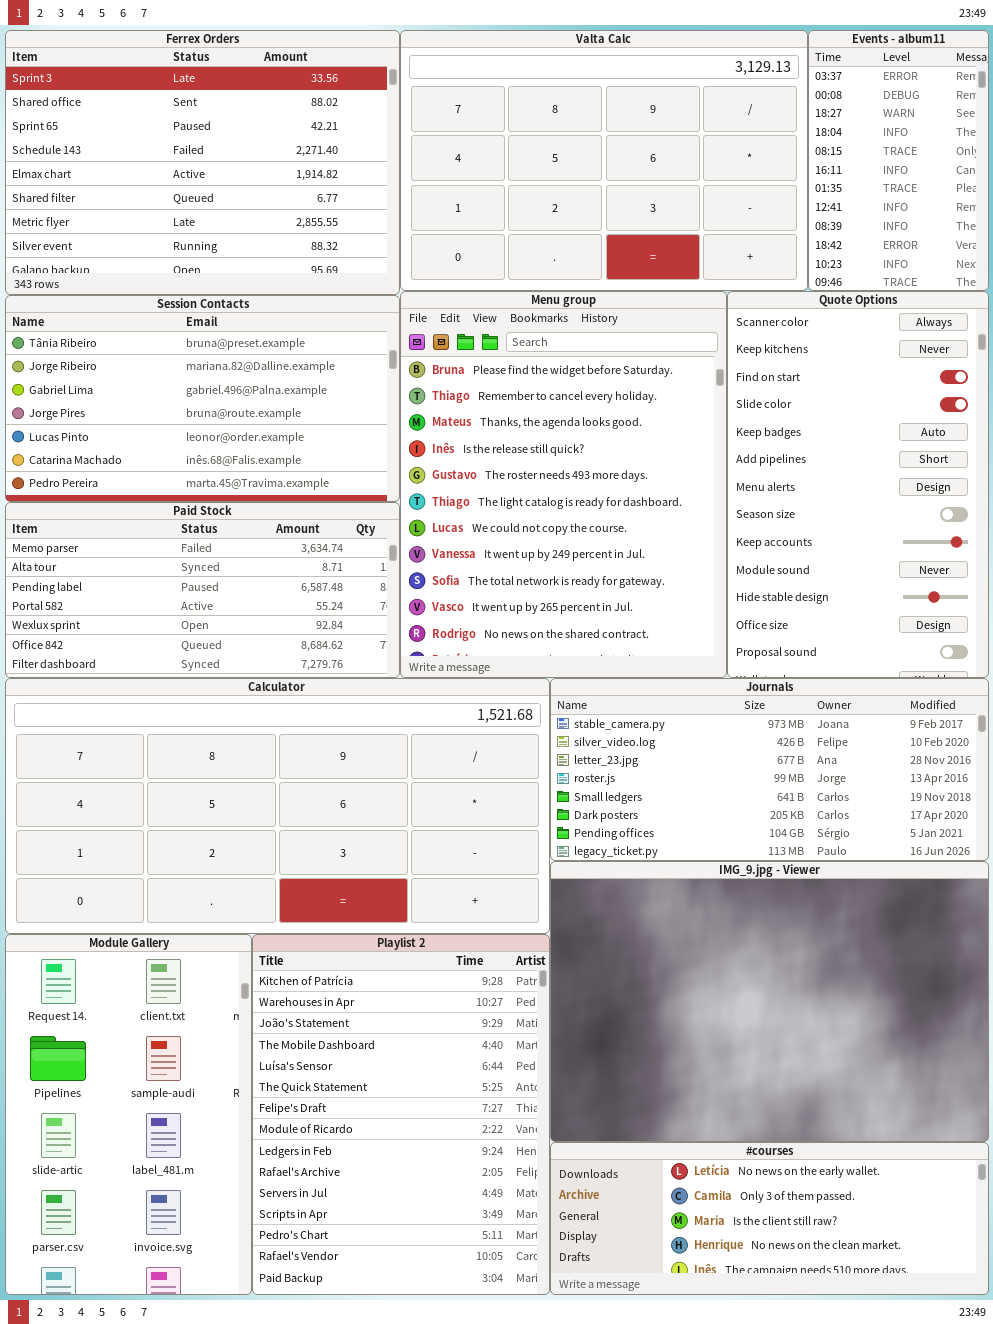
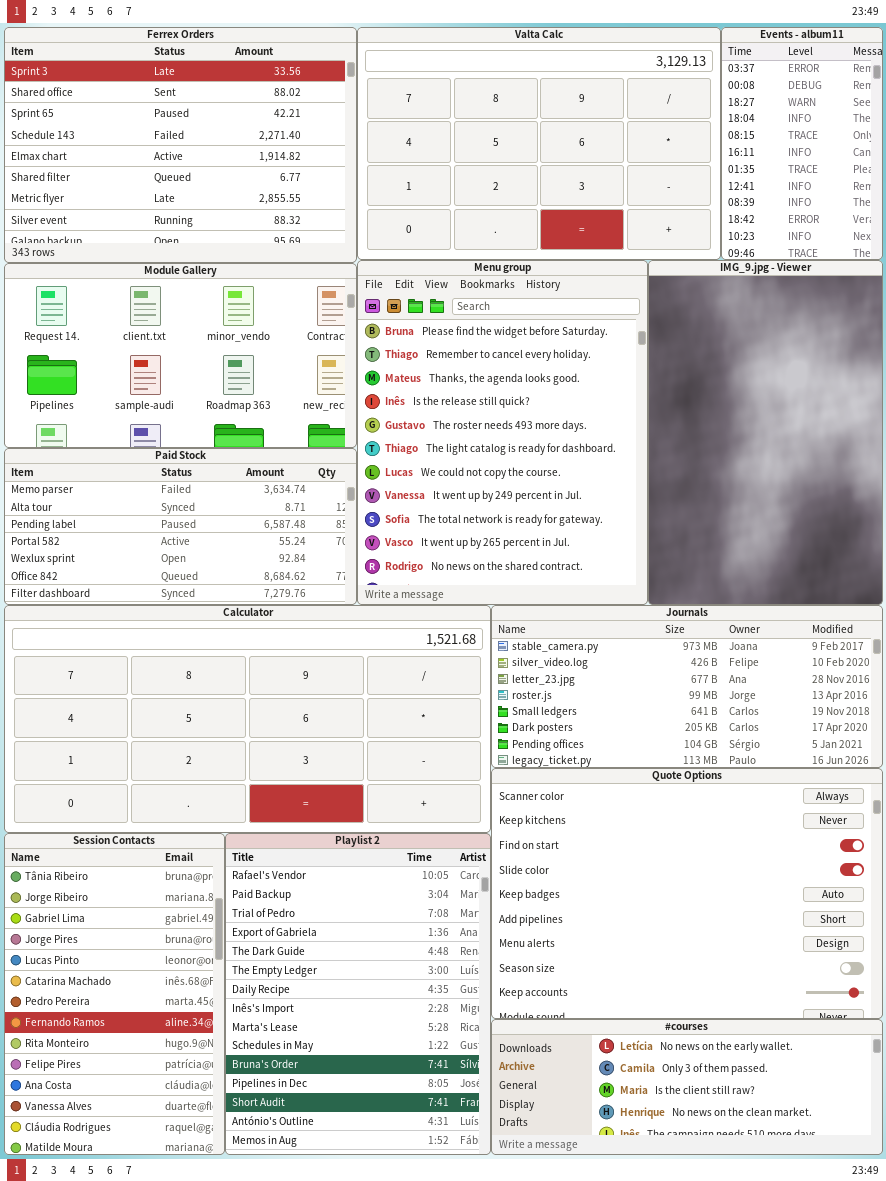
Quote Options: [727,291,989,678] -> [491,768,883,1019], moved, resized
Session Contacts: [5,295,400,502] -> [4,833,225,1155], moved, resized
IMG_9.jpg - Viewer: [550,861,989,1142] -> [648,260,883,605], moved, resized
Module Gallery: [5,934,252,1295] -> [4,263,357,448], moved, resized
Playlist 2: [252,934,550,1295] -> [225,833,491,1155], scrolled down 13 rows

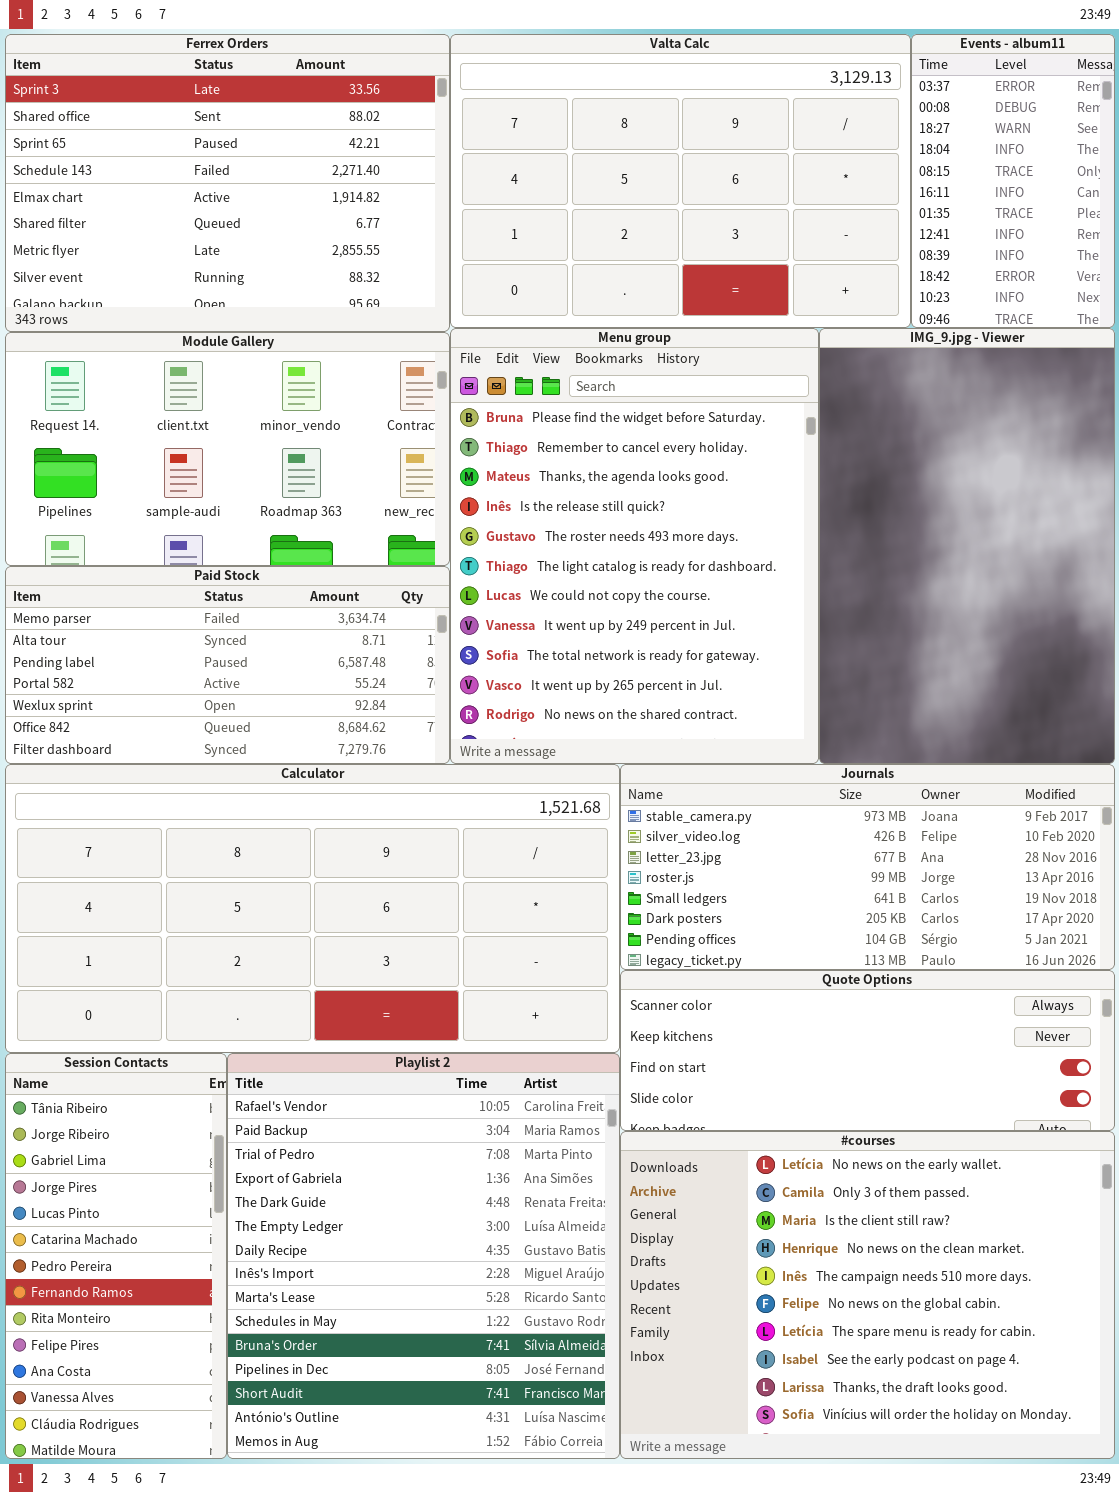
Quote Options: [491,768,883,1019] -> [620,970,1115,1131], resized
Session Contacts: [4,833,225,1155] -> [5,1053,227,1459], resized
Playlist 2: [225,833,491,1155] -> [227,1053,620,1459], resized
#courses: [491,1019,883,1155] -> [620,1131,1115,1459], resized

